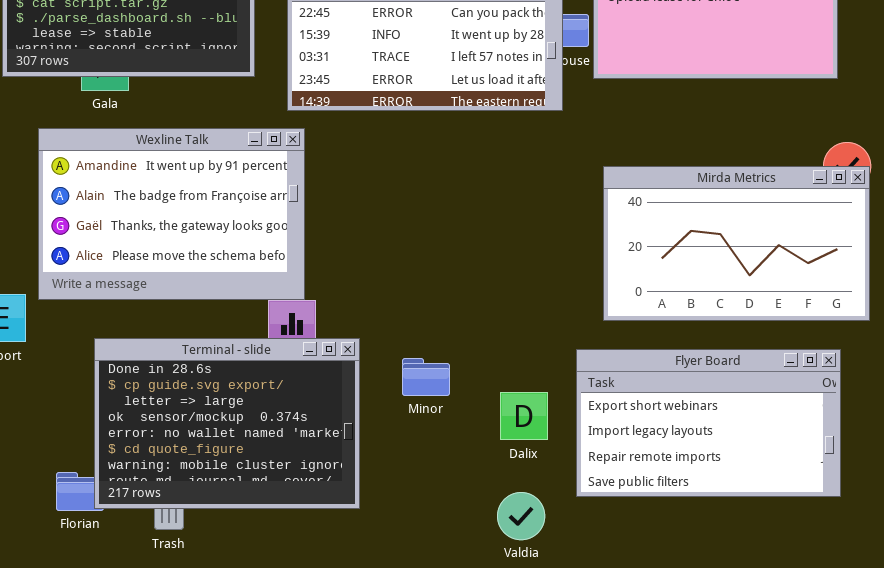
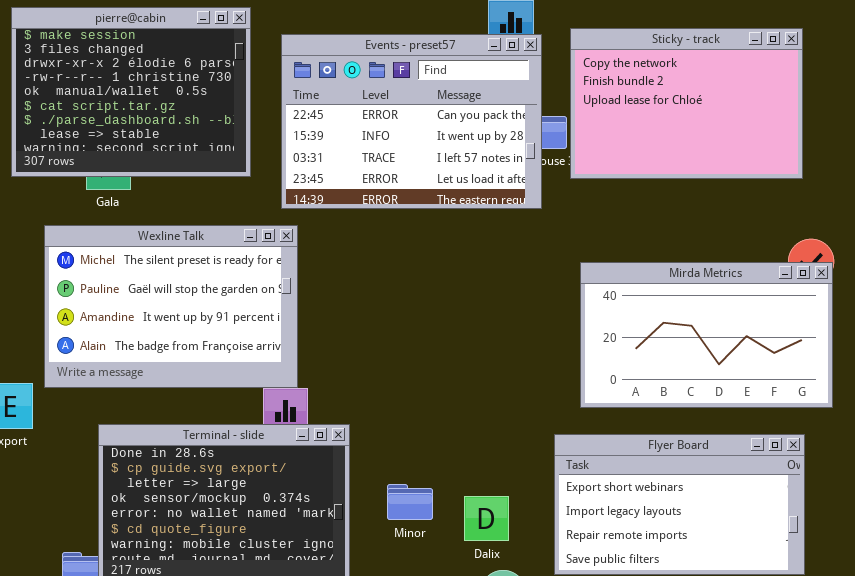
Wexline Talk: [38,128,305,300] -> [44,225,298,388], scrolled up 2 rows
Minor: [402,358,450,396] -> [387,484,433,520], moved
Dalix: [500,392,548,440] -> [464,496,509,541], moved

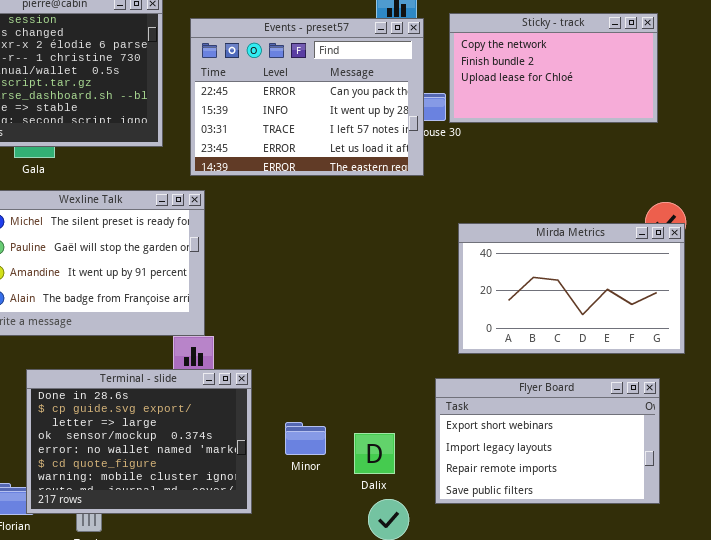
Sticky - track: [570,28,803,179] -> [449,13,658,123], resized

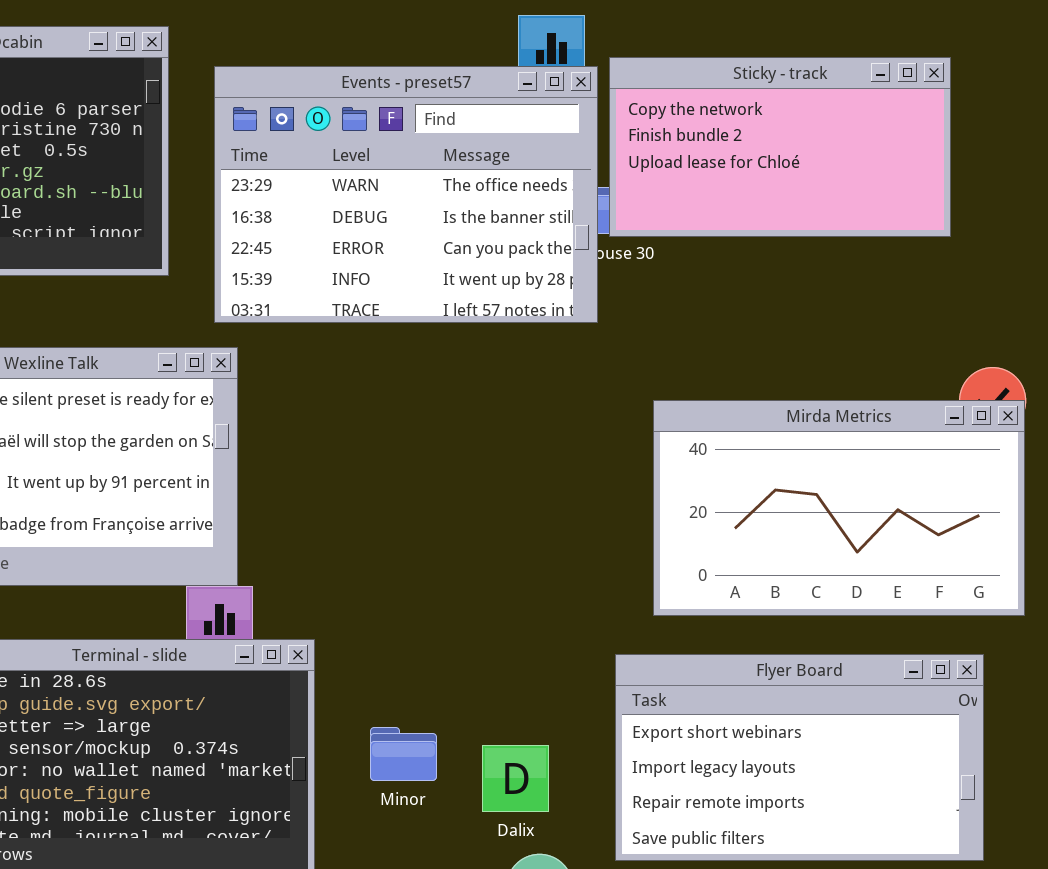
Sticky - track: [449,13,658,123] -> [609,57,951,237], moved
Events - preset57: [190,18,424,176] -> [214,66,598,323], scrolled up 2 rows

